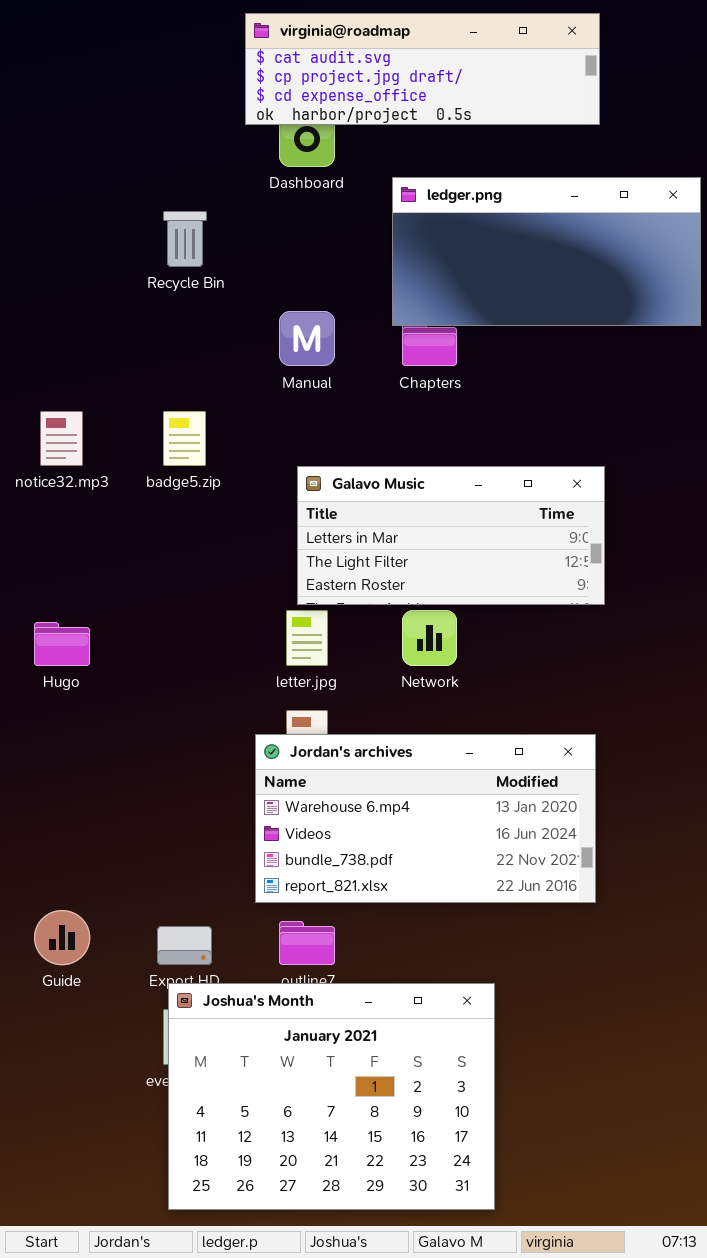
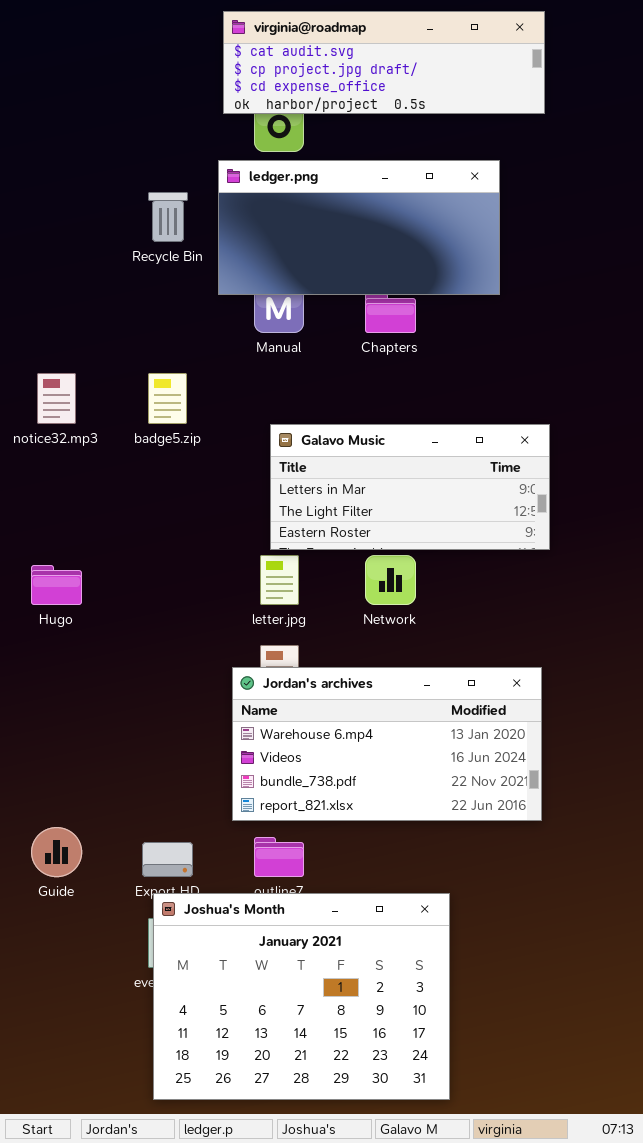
ledger.png: [392,177,701,326] -> [218,160,500,295], moved

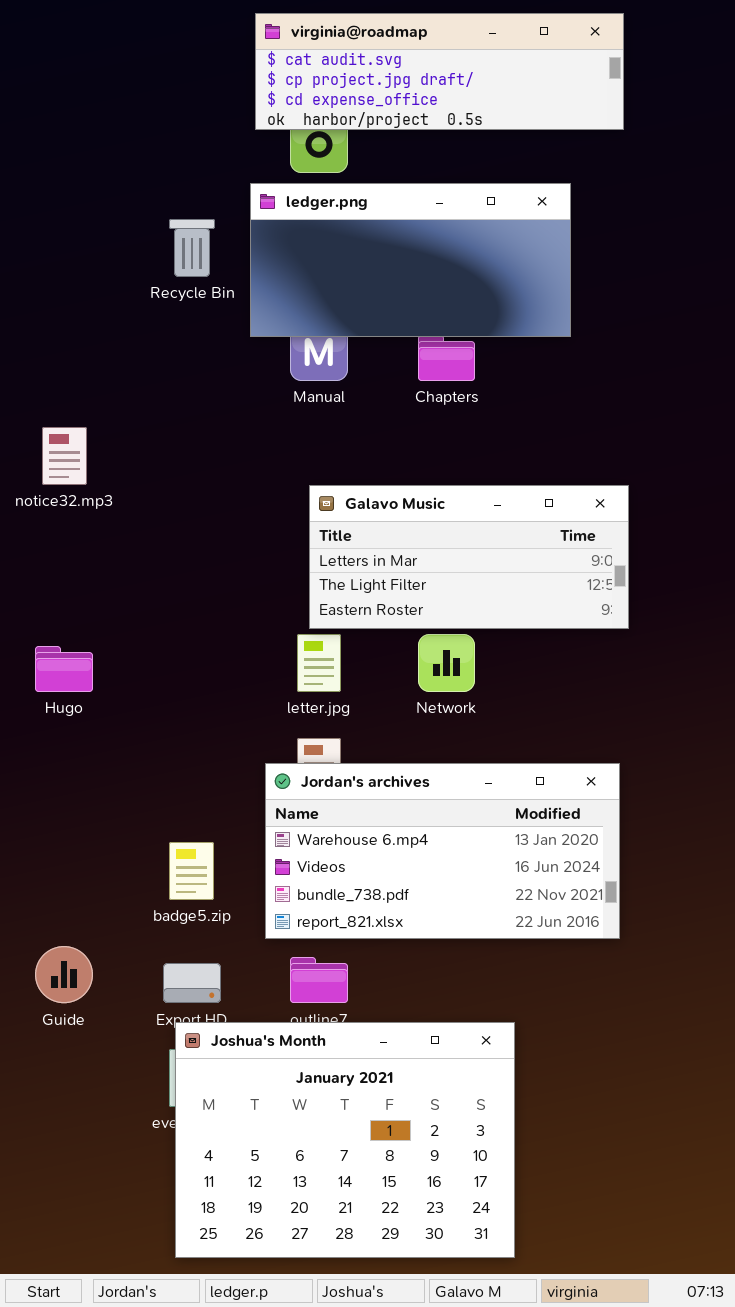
badge5.zip: [148,373,187,424] -> [169,842,214,900], moved

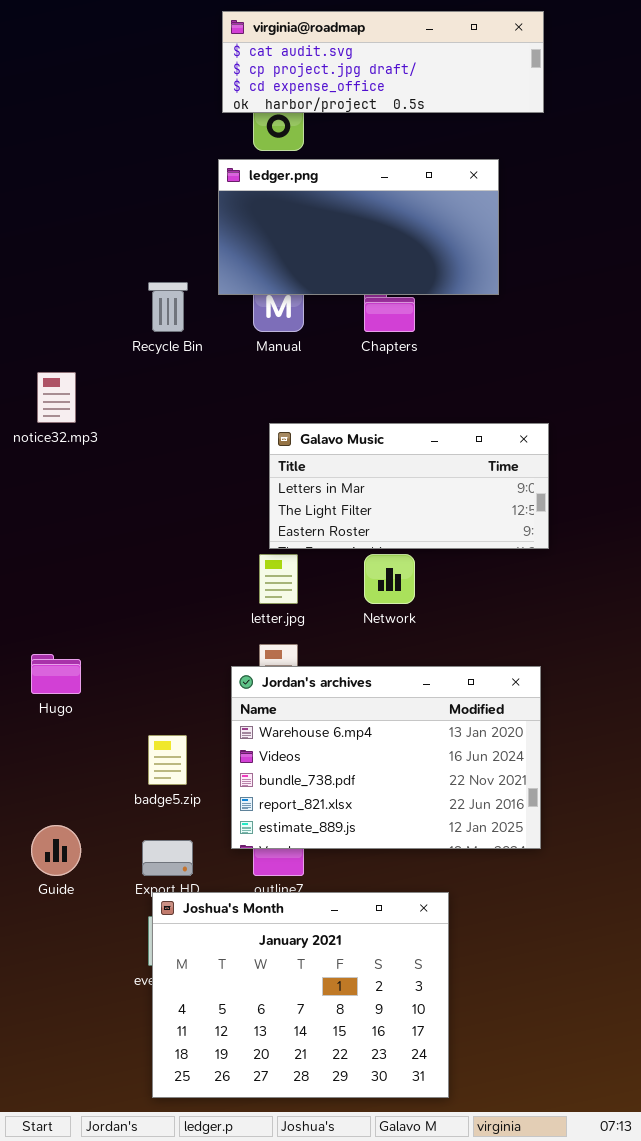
Recycle Bin: [169,219,215,277] -> [148,282,188,332], moved
Hugo: [35,646,93,692] -> [31,654,81,694], moved
Jordan's archives: [265,763,620,939] -> [231,666,541,849], resized

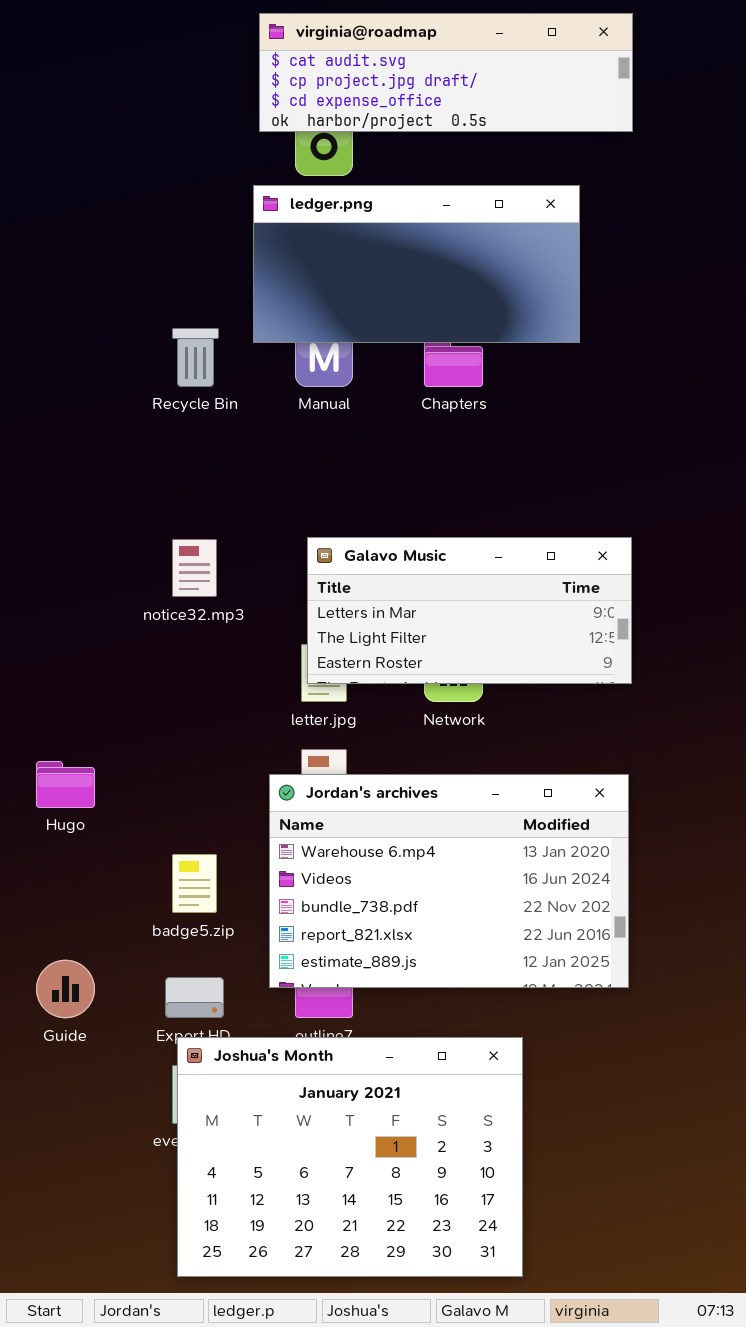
notice32.mp3: [37,372,76,423] -> [172,539,217,597], moved
Galavo Music: [269,423,549,549] -> [307,537,632,684], moved

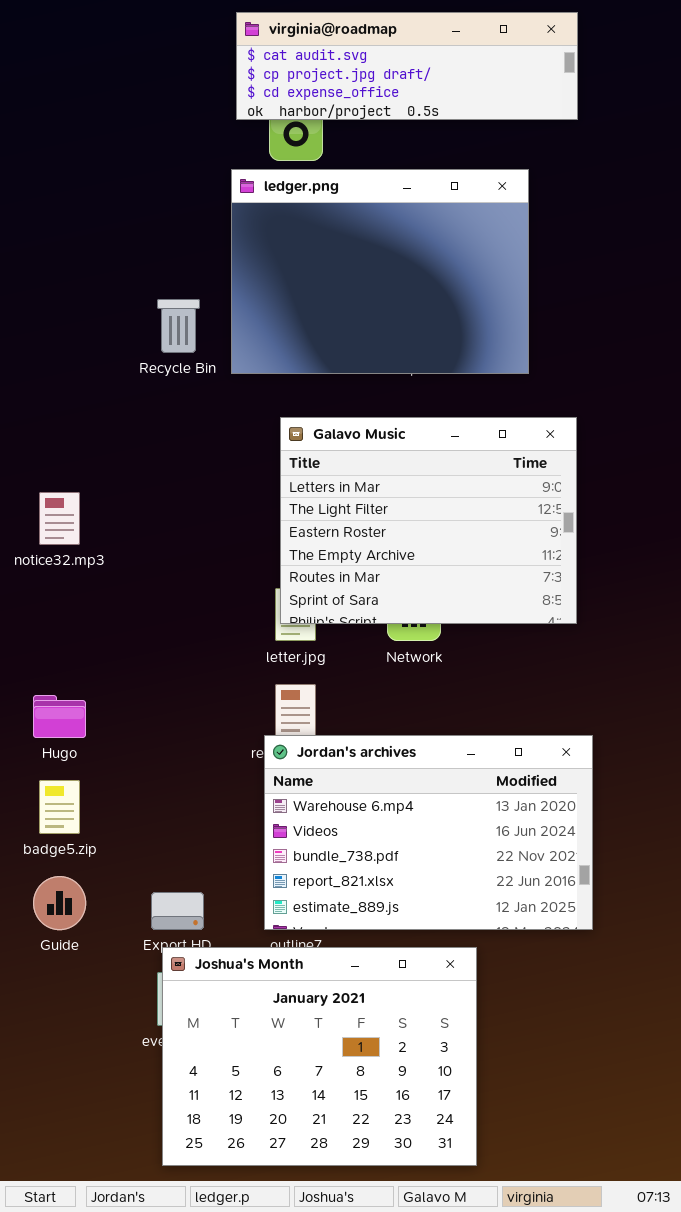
ledger.png: [253,185,580,343] -> [231,169,529,374], resized
Galavo Music: [307,537,632,684] -> [280,417,577,624], resized
notice32.mp3: [172,539,217,597] -> [39,492,80,545], moved
Jordan's archives: [269,774,629,988] -> [264,735,593,930], moved
badge5.zip: [172,854,217,913] -> [39,780,80,834], moved

